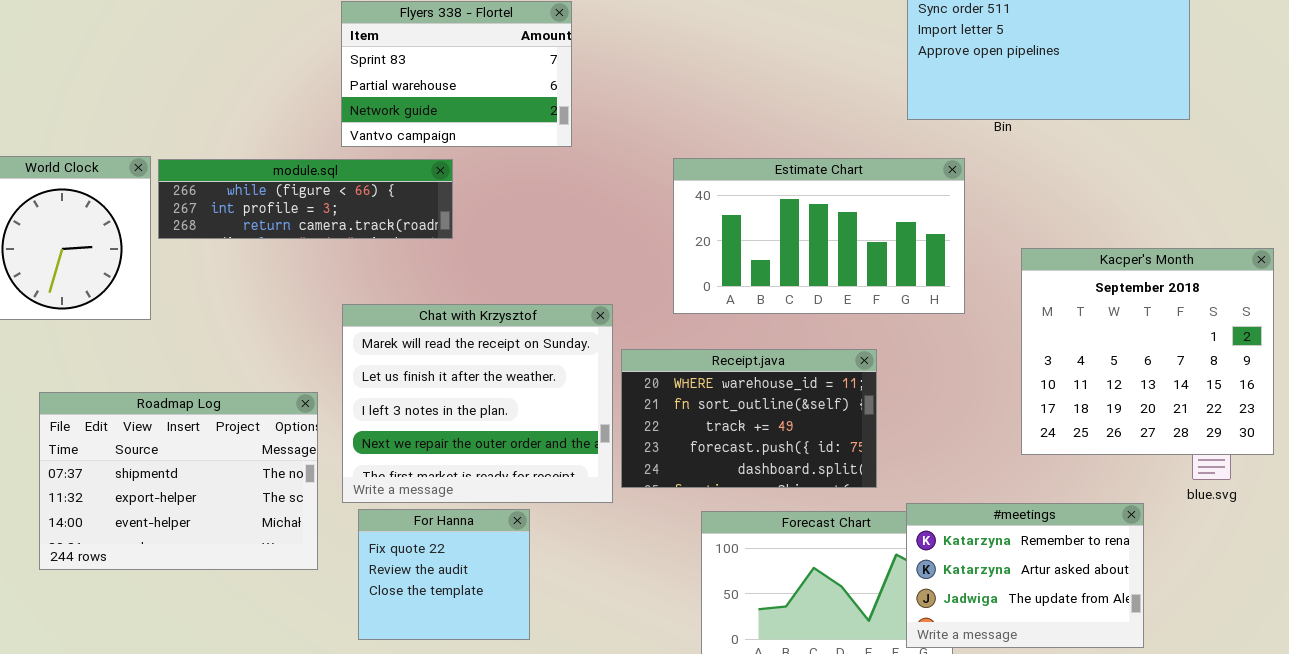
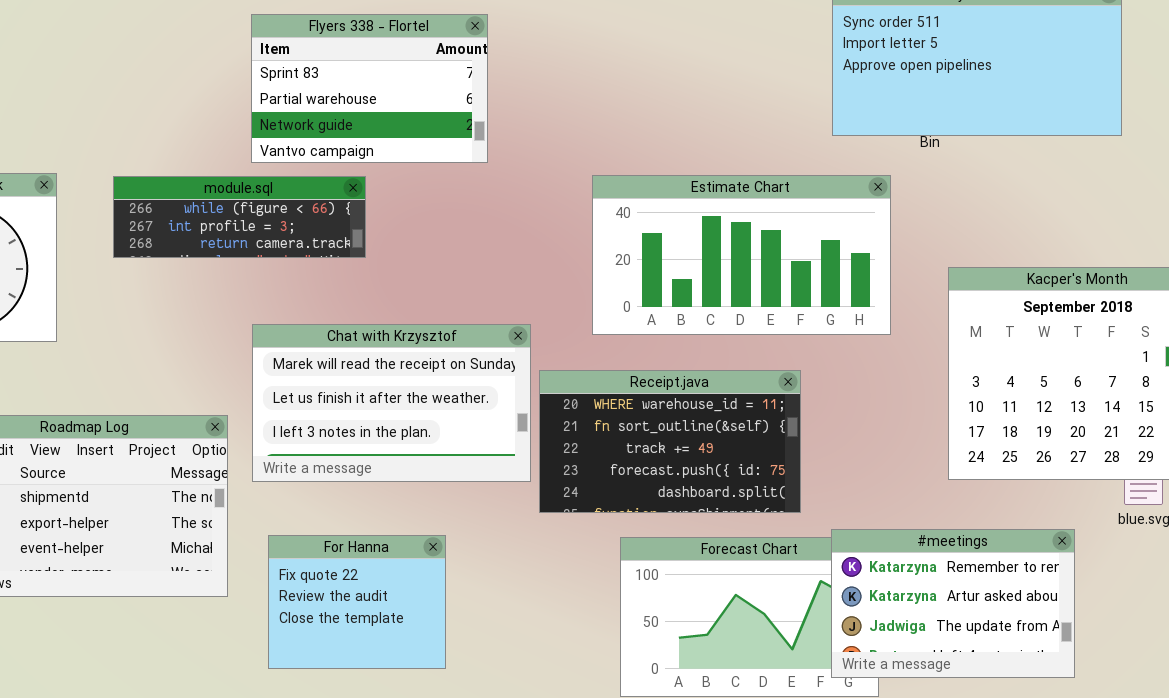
module.sql: [158,159,453,239] -> [113,176,366,258], resized
Chat with Krzysztof: [342,304,613,503] -> [252,324,531,482], resized

